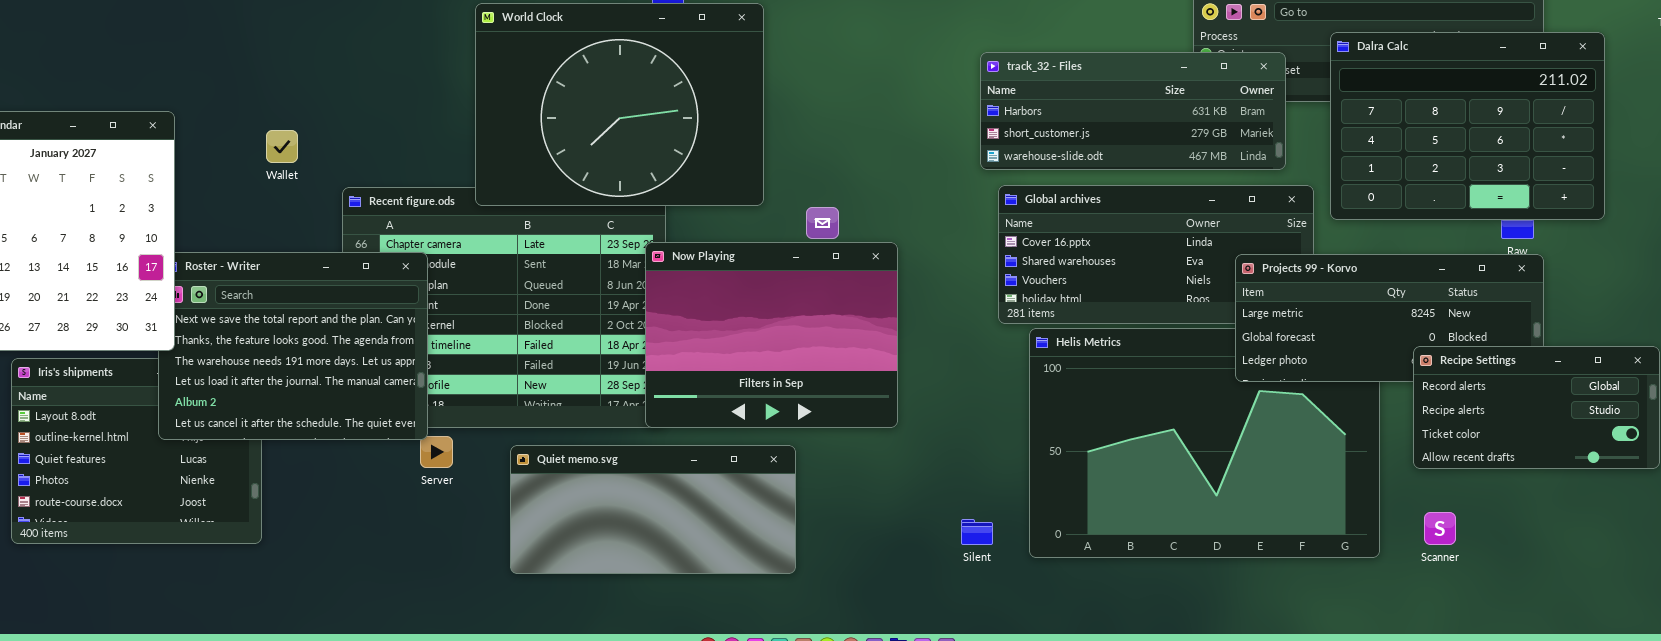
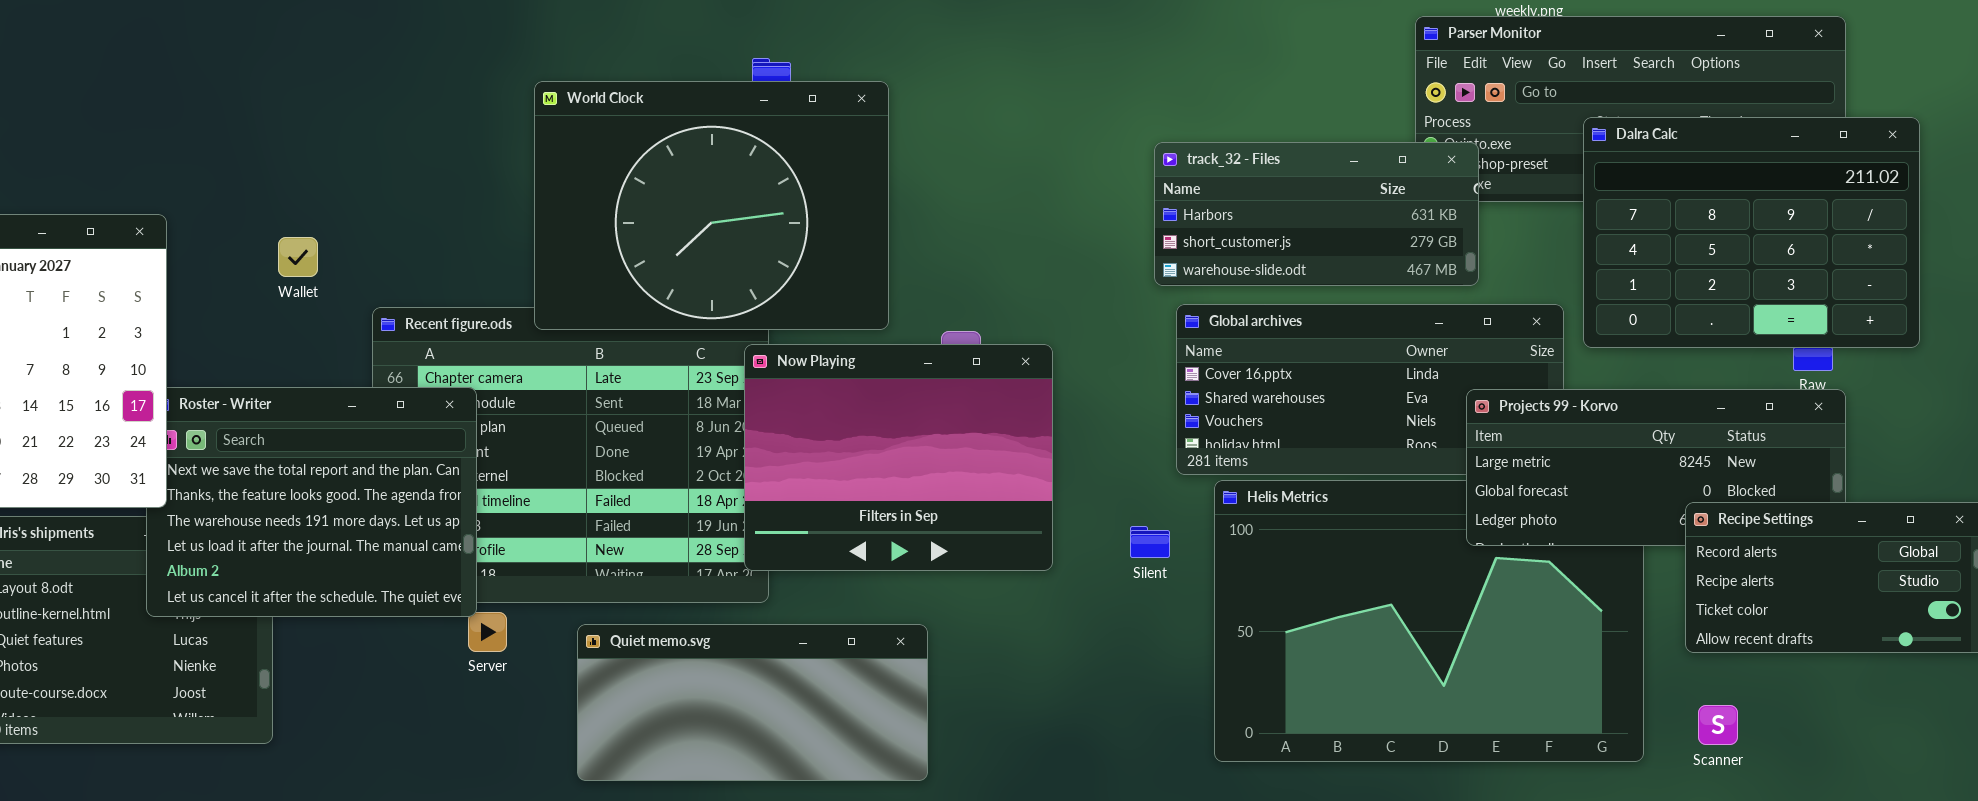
track_32 - Files: [980,52,1286,170] -> [1154,142,1479,286], resized
Now Playing: [645,242,898,428] -> [744,344,1053,571], moved
Silent: [961,519,993,545] -> [1130,526,1170,558], moved

